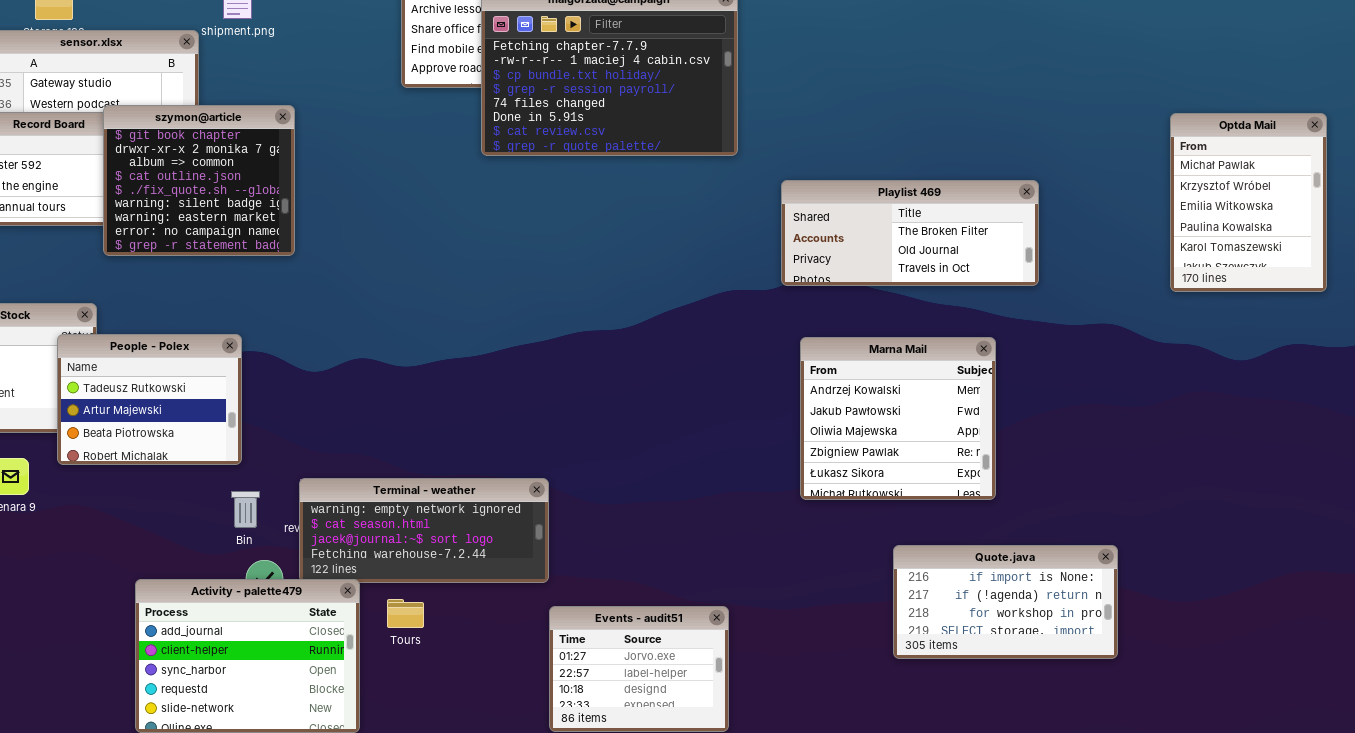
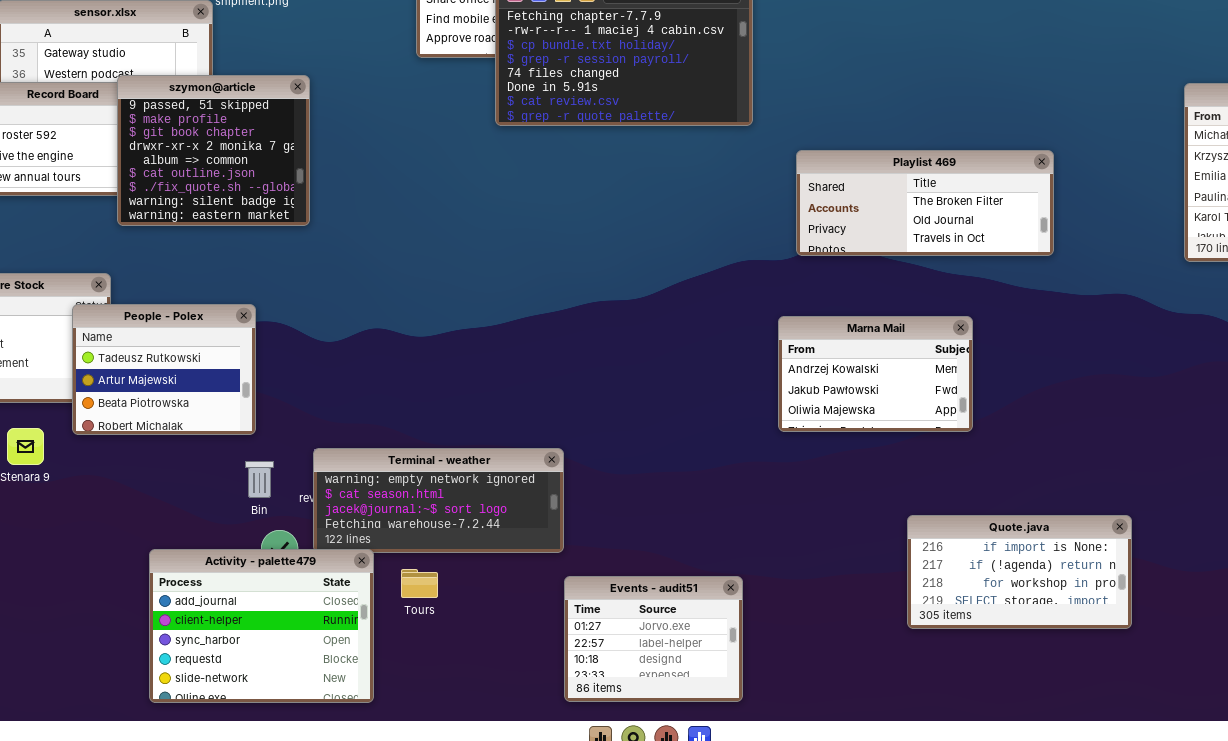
szymon@article: [103,105,295,256] -> [117,75,310,226], scrolled up 2 rows
Marna Mail: [800,337,996,500] -> [778,316,973,432], moved, resized

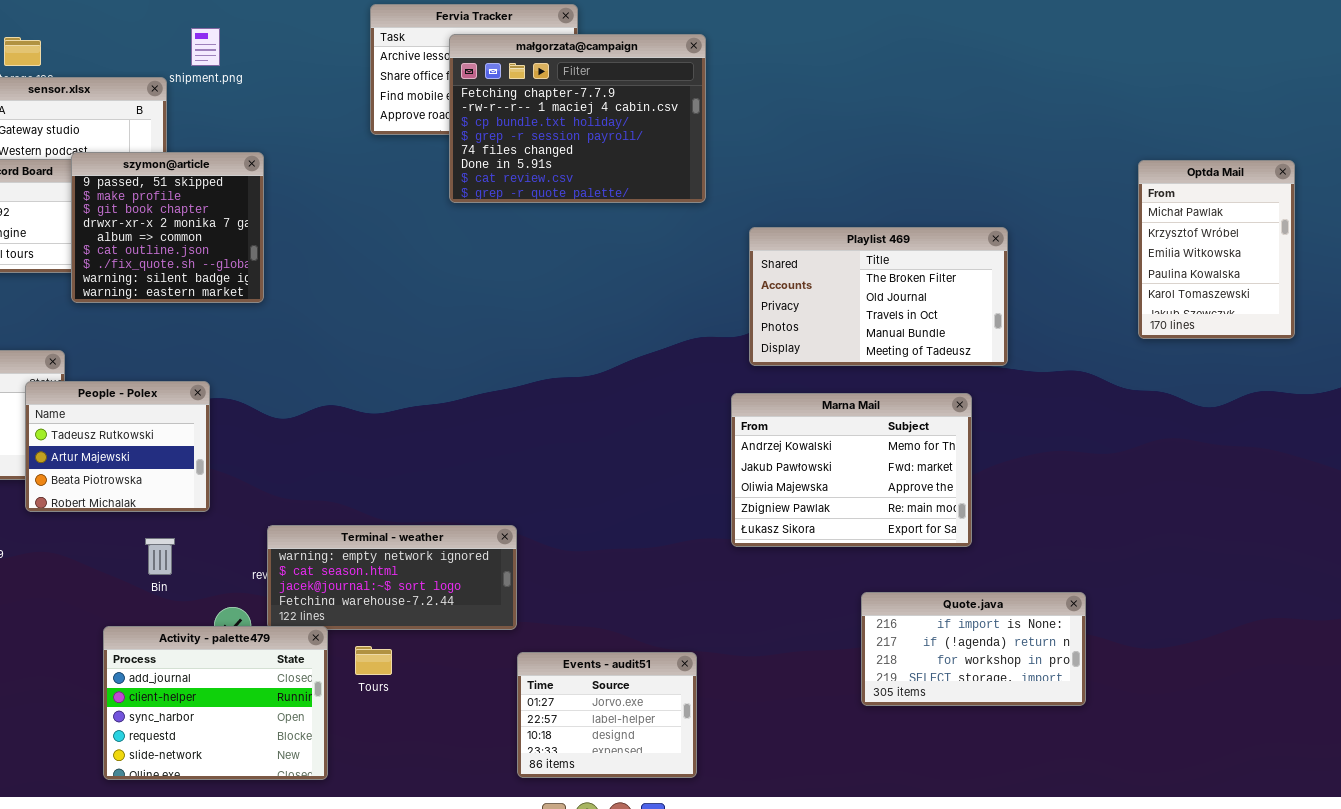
Playlist 469: [796,150,1054,256] -> [749,227,1008,366], resized
Marna Mail: [778,316,973,432] -> [731,393,972,547], resized
Bin: [245,461,274,498] -> [145,538,175,575], moved

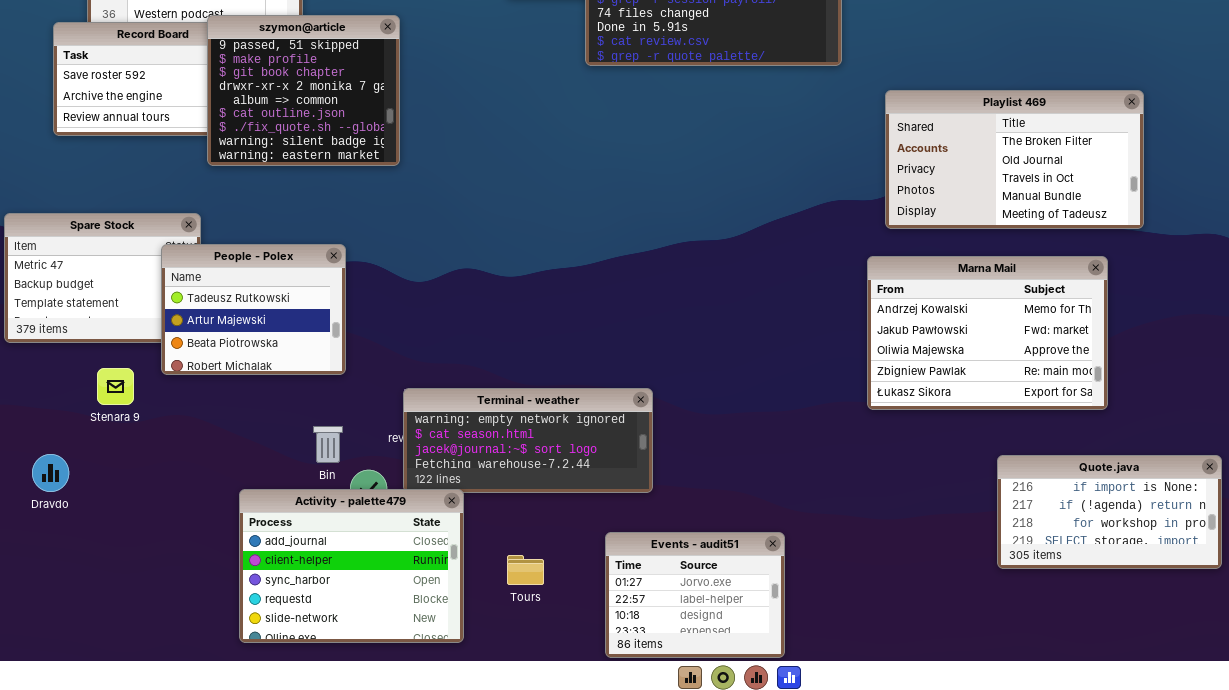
Bin: [145,538,175,575] -> [313,426,343,463], moved
Tours: [355,646,392,675] -> [507,555,544,585], moved
Events - audit51: [517,652,697,778] -> [605,532,785,658], moved

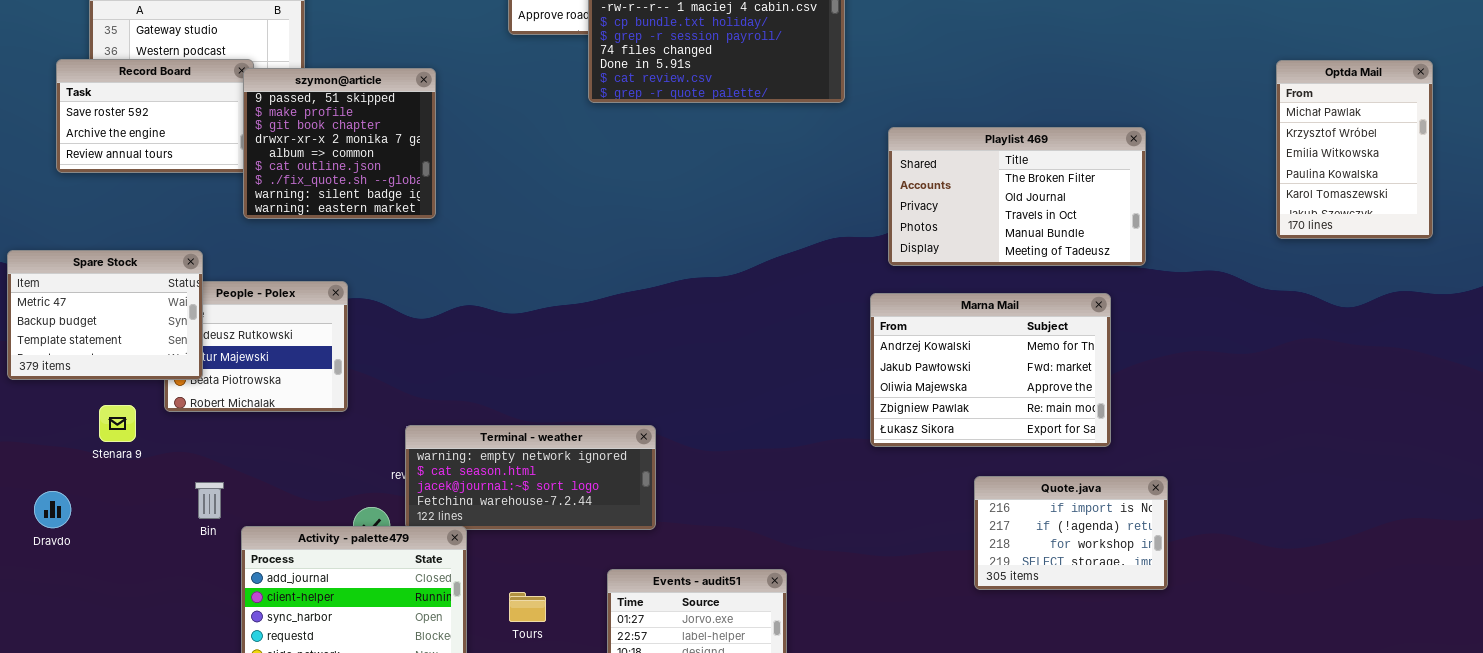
szymon@article: [207,15,400,166] -> [243,68,436,219], moved
Spare Stock: [4,213,201,343] -> [7,250,203,380], raised
Bin: [313,426,343,463] -> [195,482,224,519], moved
Quote.java: [997,455,1222,569] -> [974,476,1168,590], moved, resized

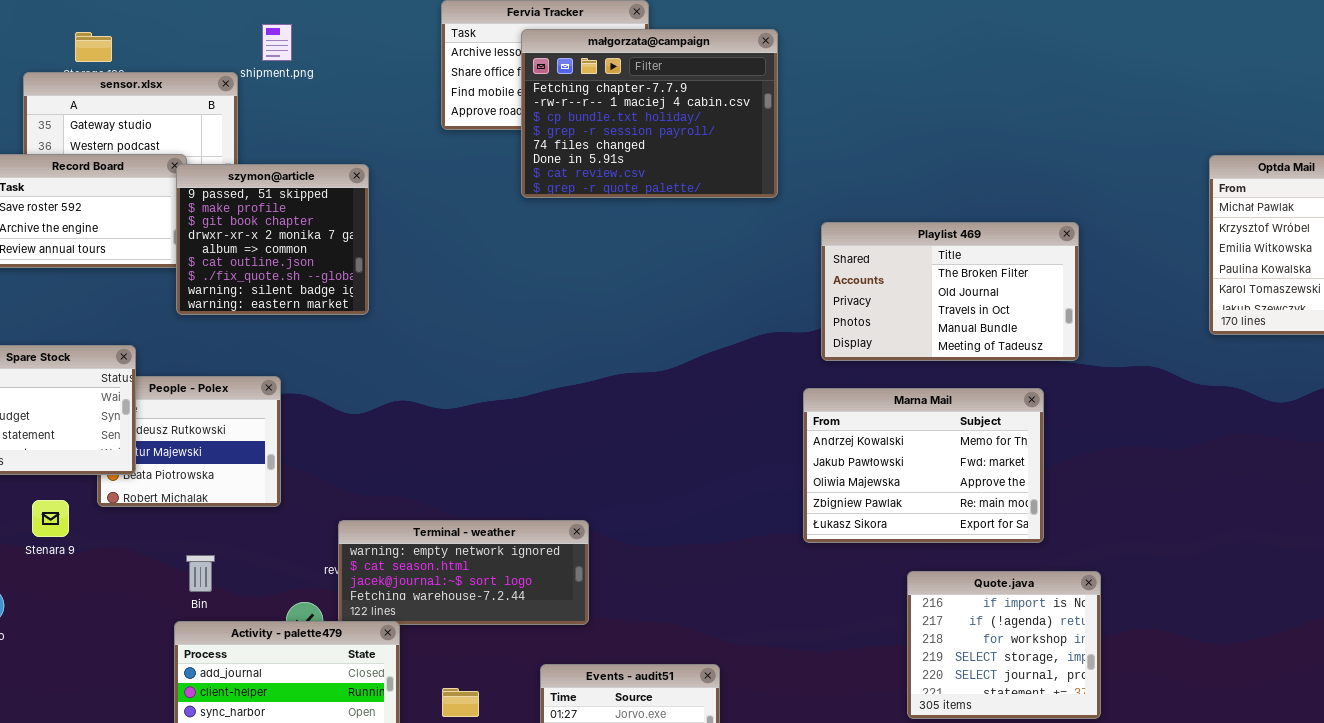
Quote.java: [974,476,1168,590] -> [907,571,1101,719], resized
Bin: [195,482,224,519] -> [186,555,215,592], moved

